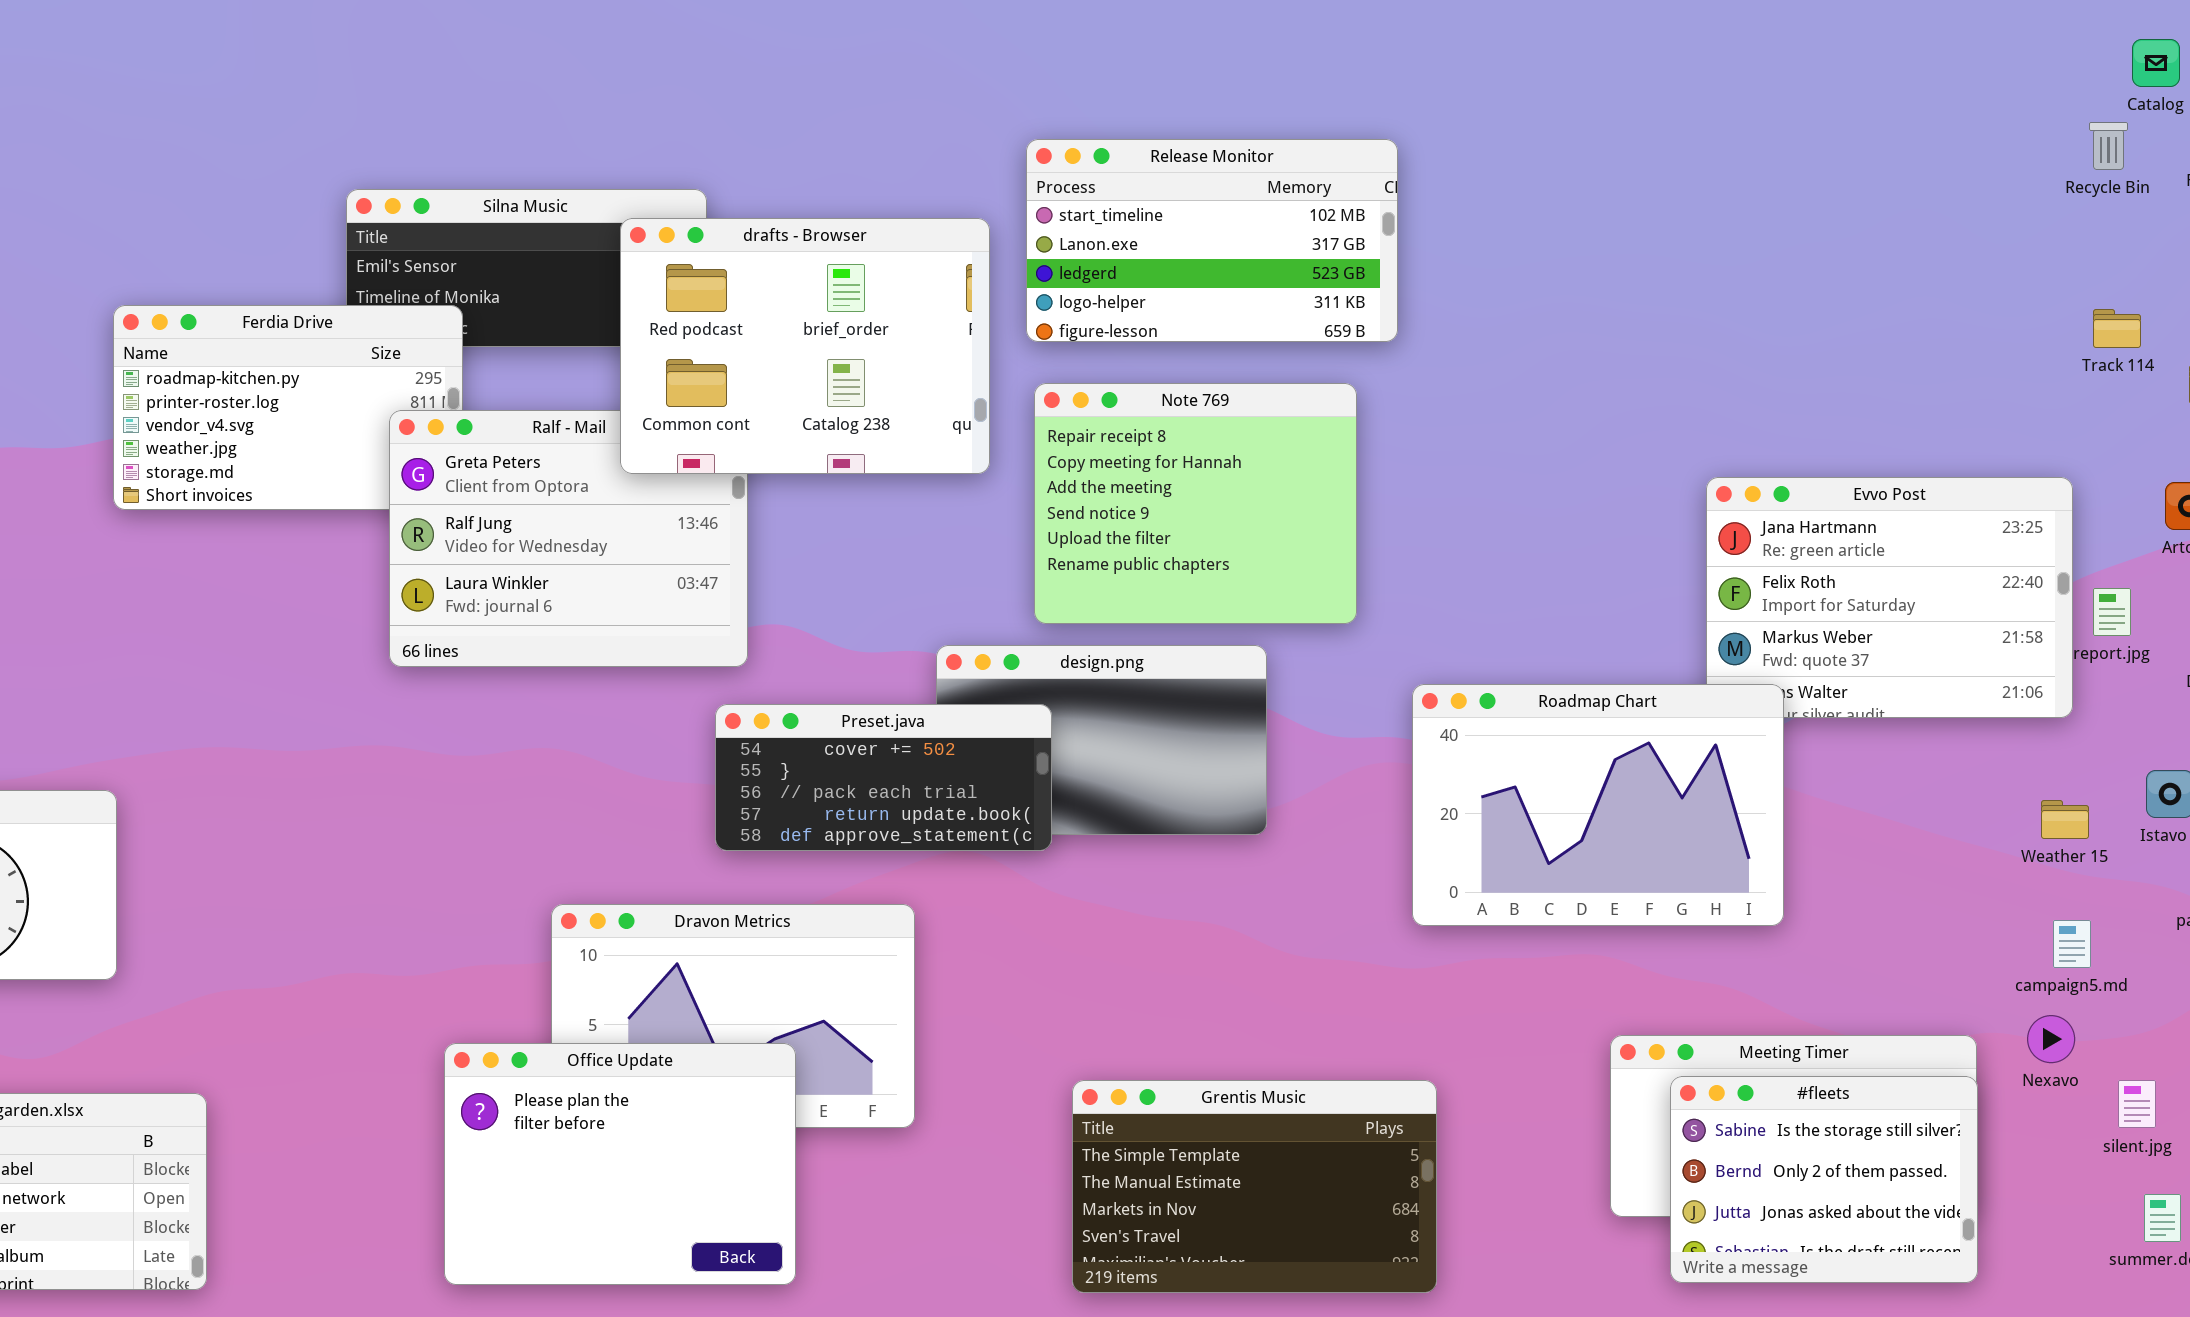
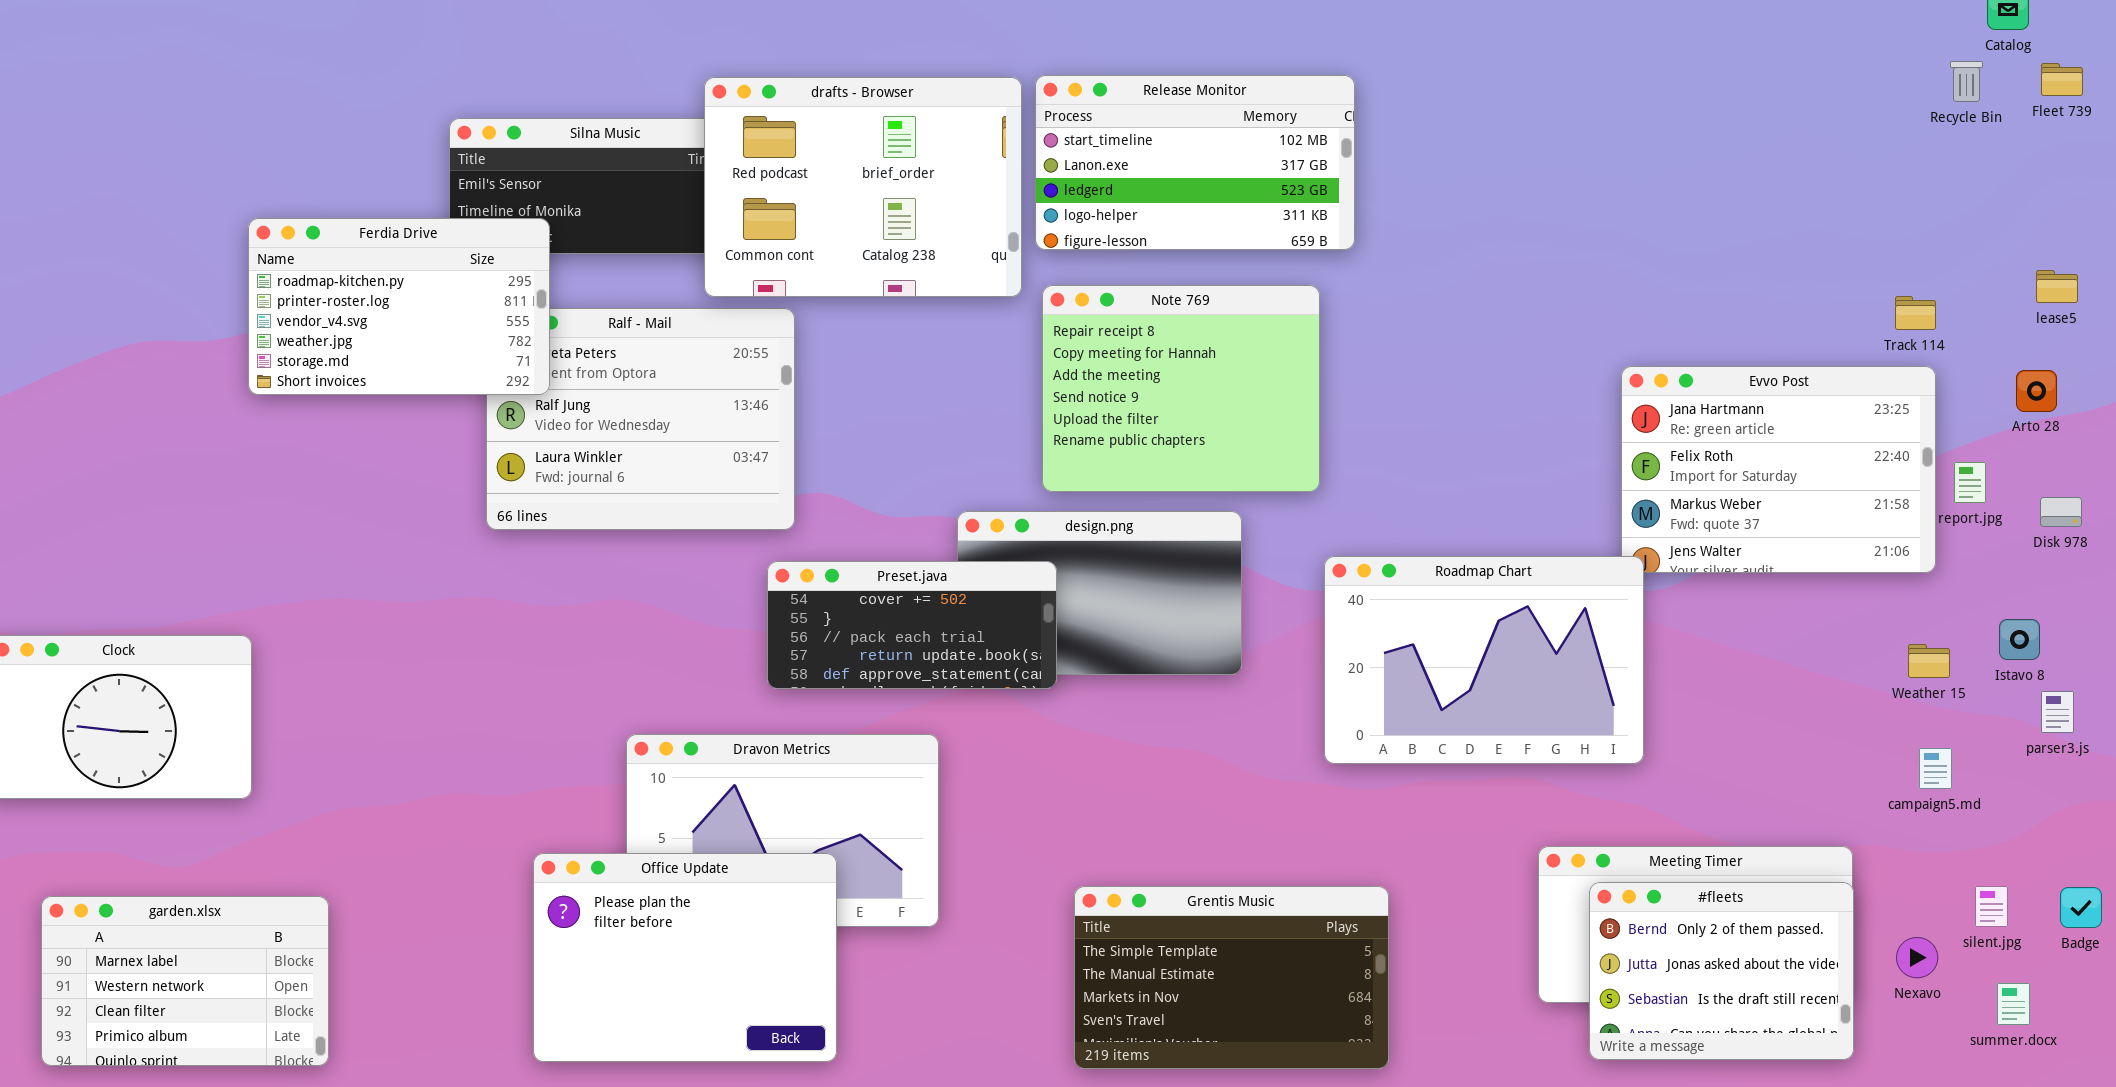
drafts - Browser: [620,218,990,474] -> [704,77,1022,297], moved
Ferdia Drive: [113,305,463,510] -> [248,218,550,395], raised
Track 114: [2093,309,2141,348] -> [1895,296,1936,330], moved
Roadmap Chart: [1412,684,1784,926] -> [1324,556,1644,764], moved
Nexavo: [2027,1015,2075,1063] -> [1896,937,1938,978], moved
#fleets: [1670,1076,1978,1283] -> [1589,882,1854,1060], scrolled down 1 row

